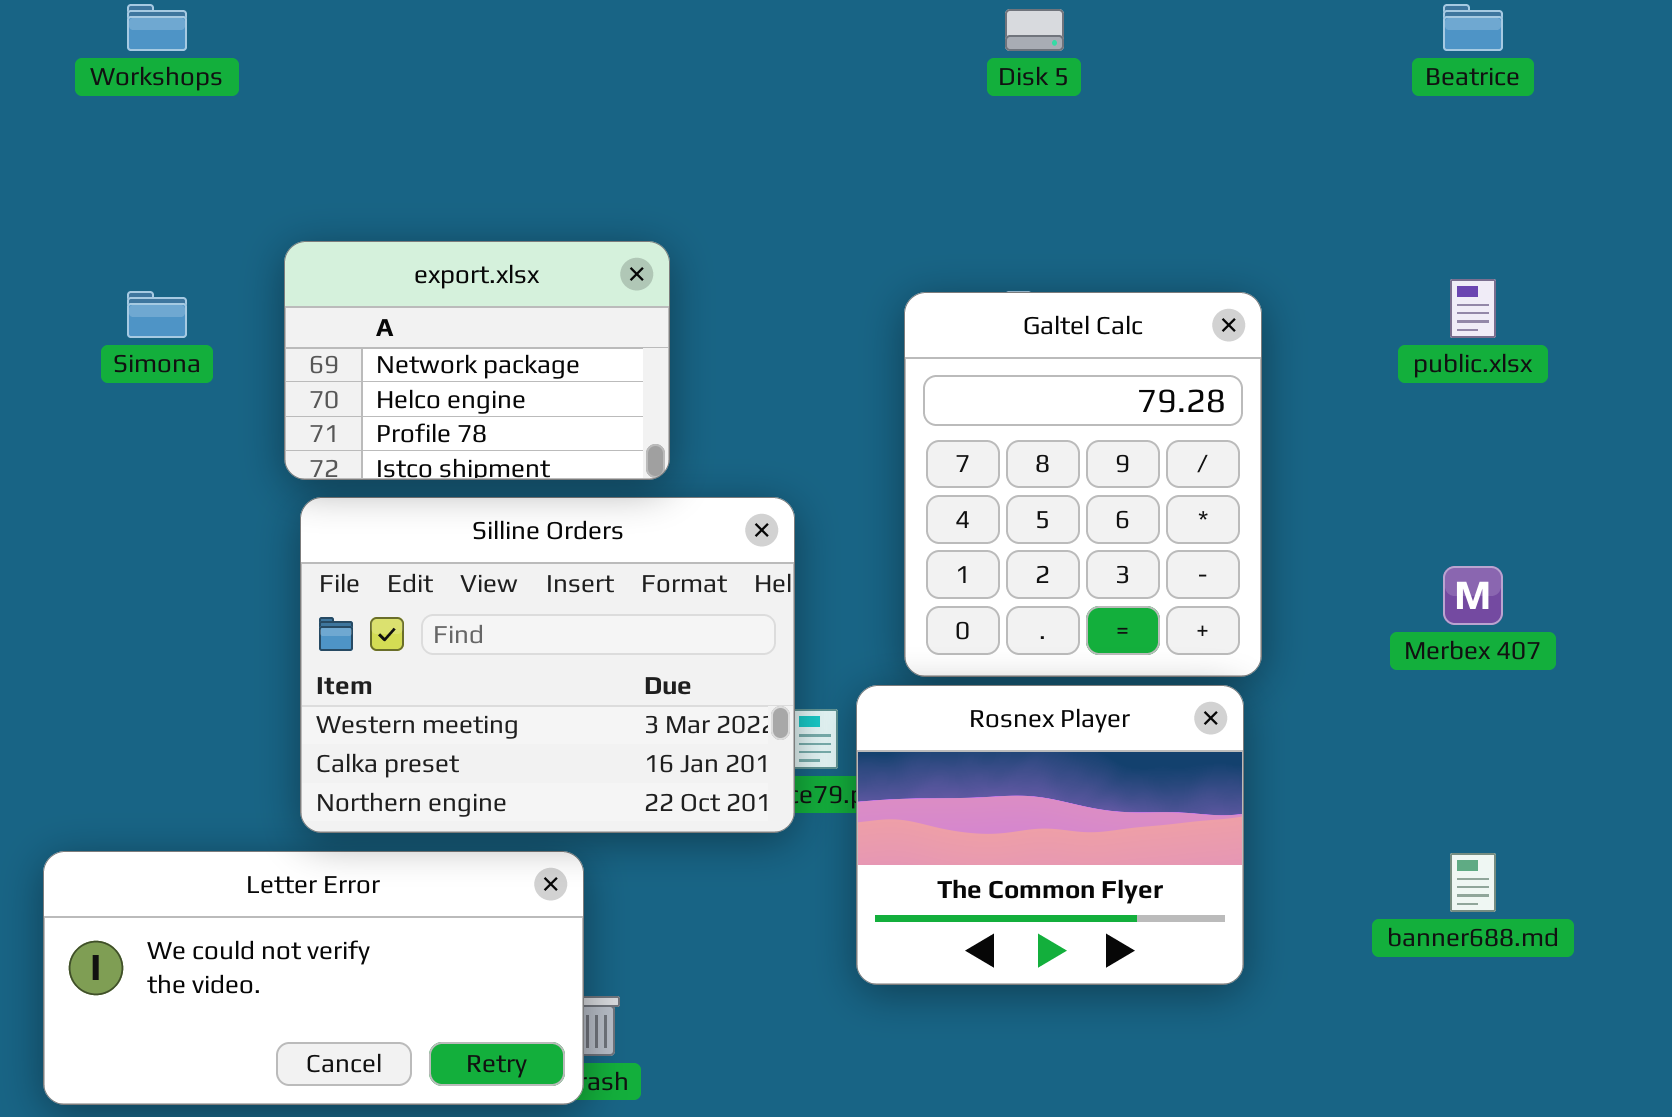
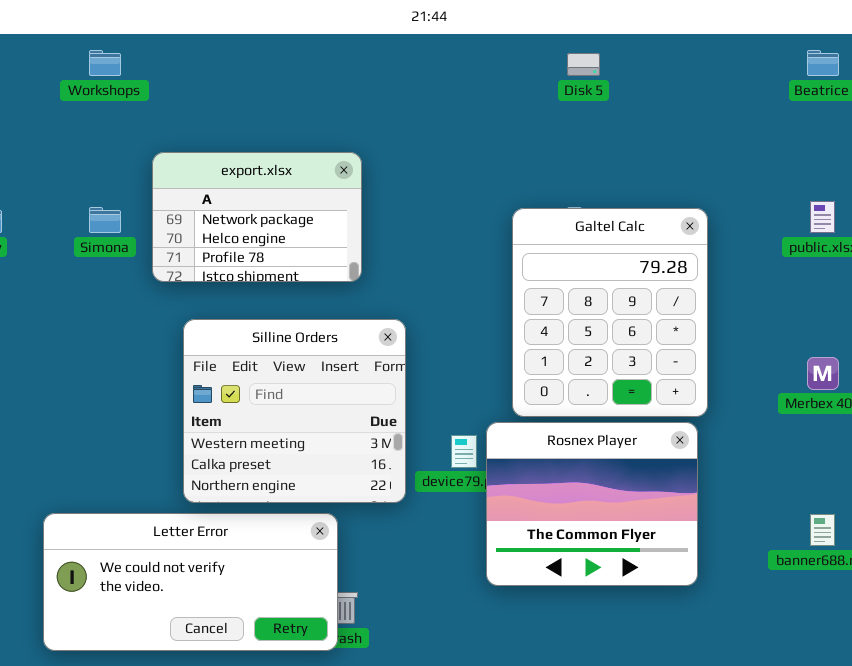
export.xlsx: [284,241,670,480] -> [152,152,362,282], moved
Silline Orders: [300,497,795,833] -> [183,319,406,503], resized

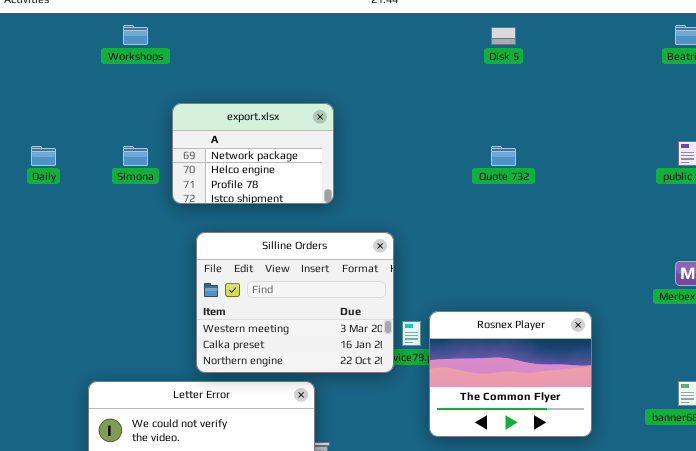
Galtel Calc: [512,208,708,417] -> none, closed
Silline Orders: [183,319,406,503] -> [196,232,394,373], resized

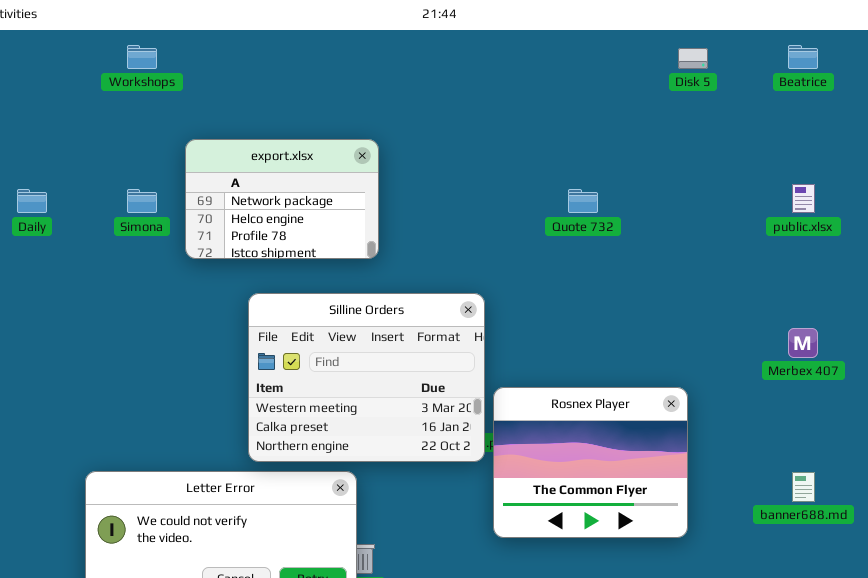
Disk 5: [491,27,516,45] -> [678,48,708,69], moved
Silline Orders: [196,232,394,373] -> [248,293,485,462], moved

